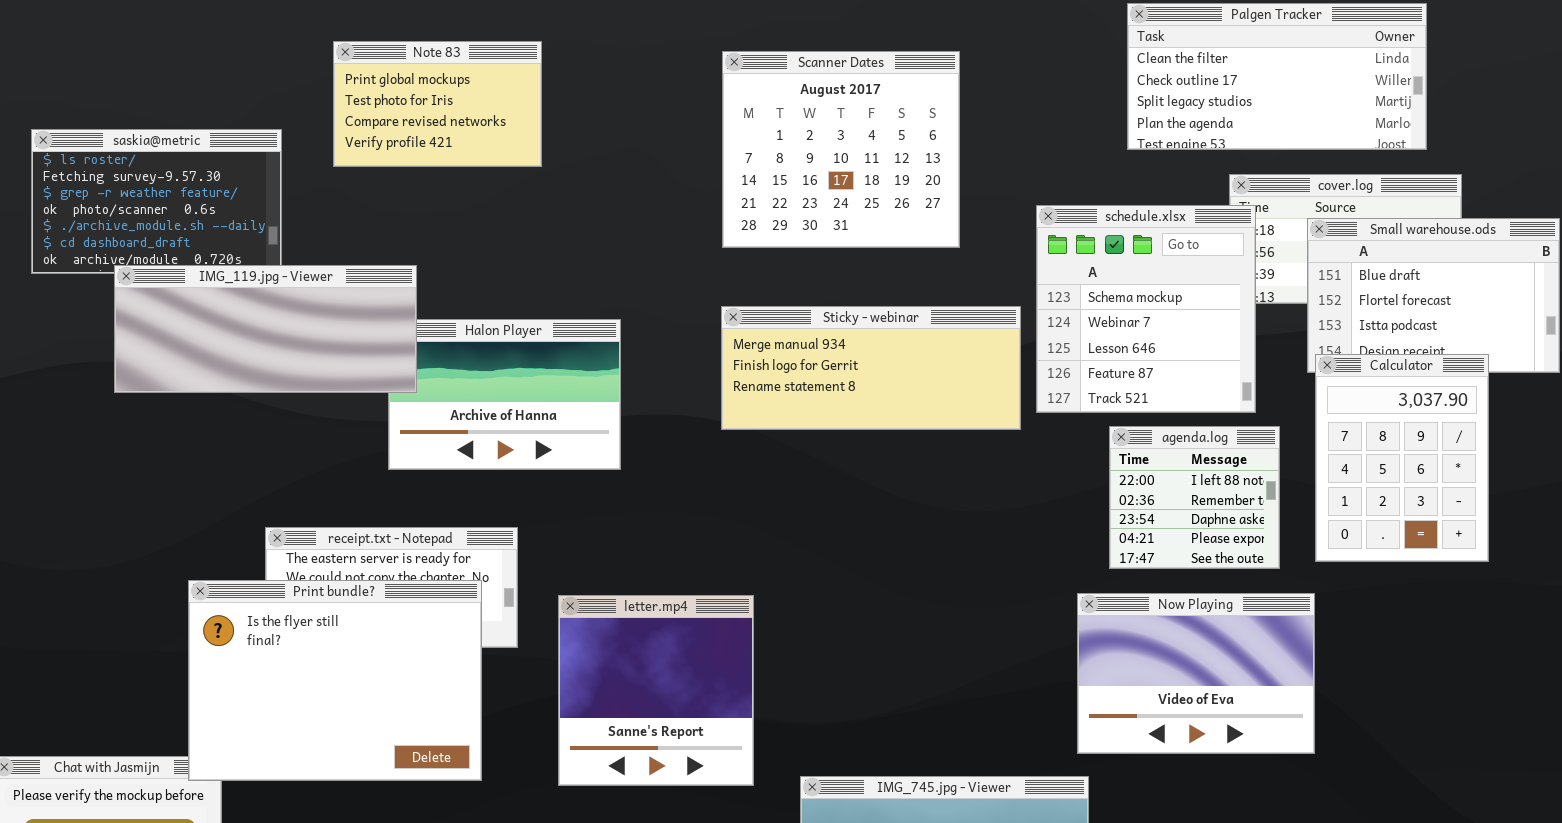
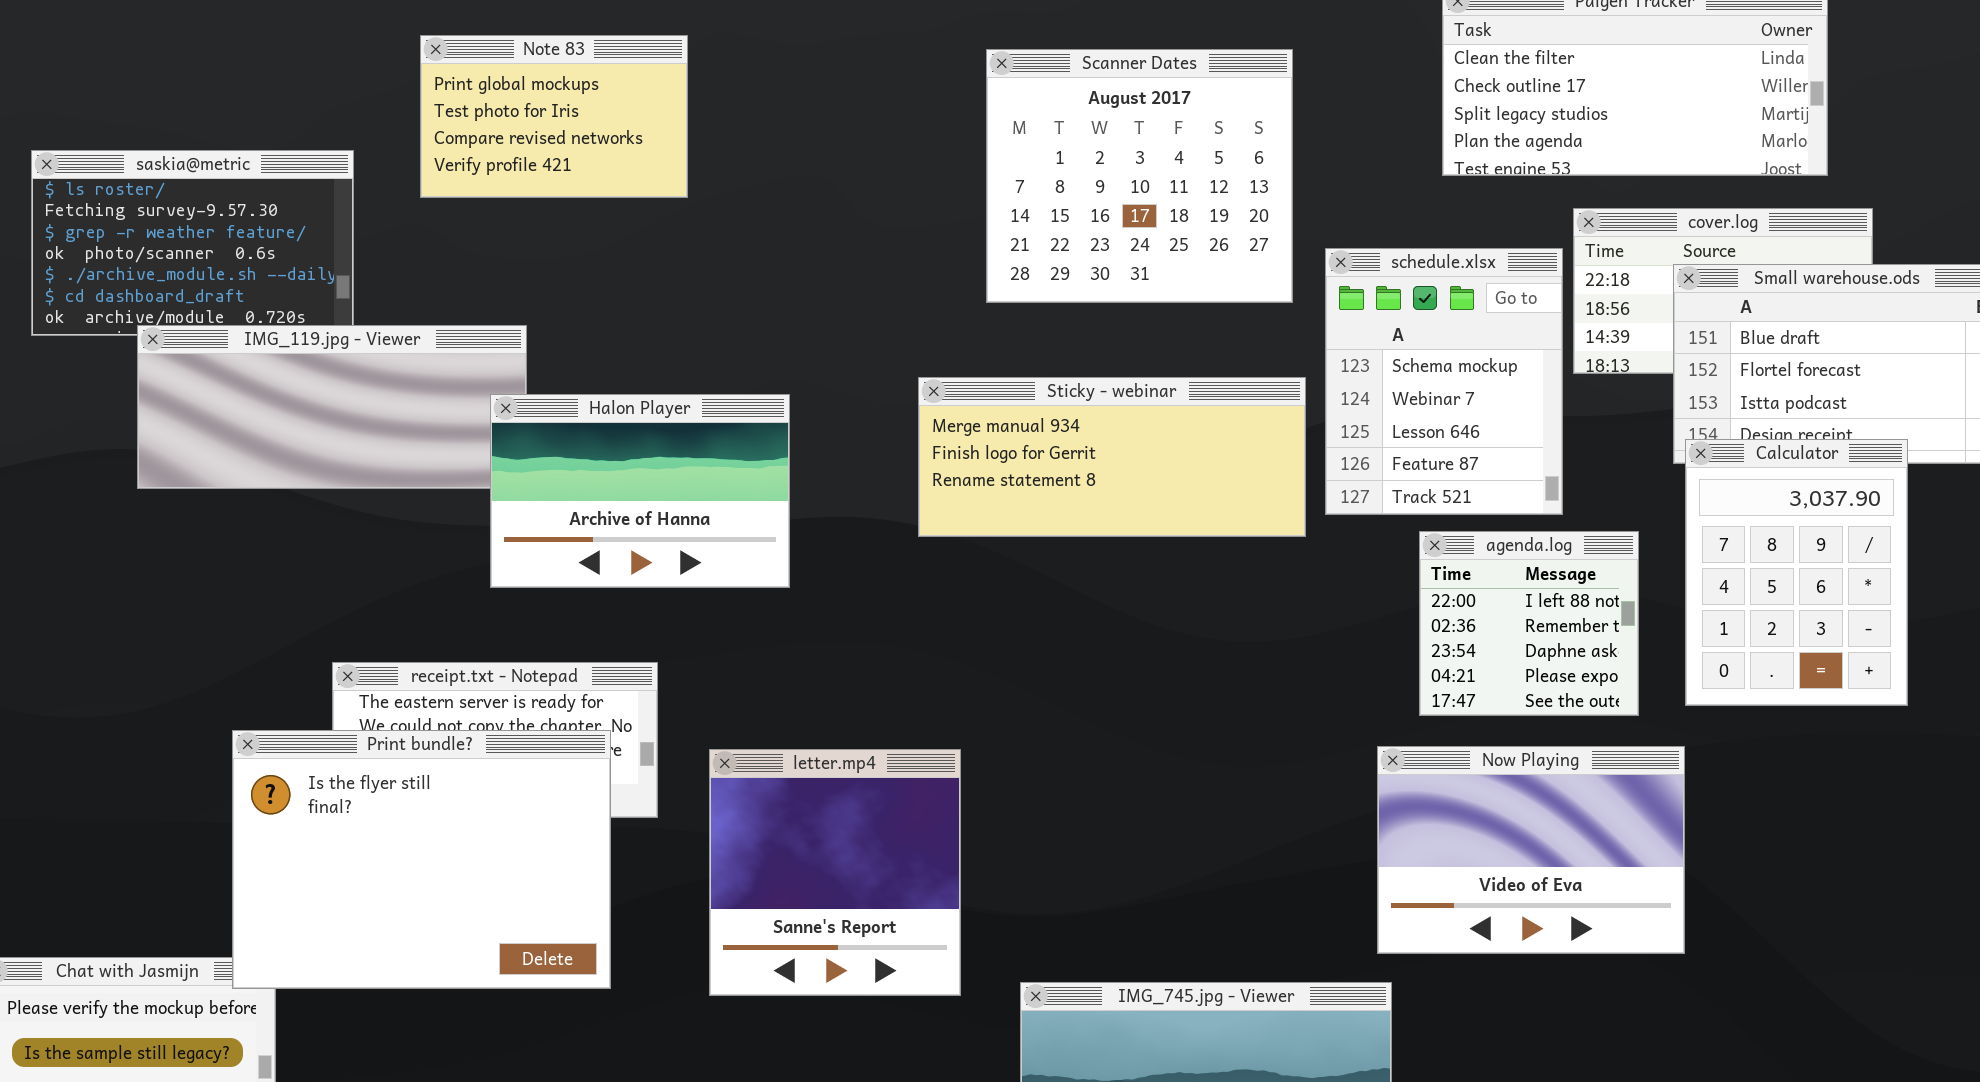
Scanner Dates: [722,51,960,248] -> [986,49,1293,303], moved
schedule.xlsx: [1036,205,1256,413] -> [1325,248,1563,515], resized
Halon Player: [388,319,621,470] -> [490,394,790,588], raised

